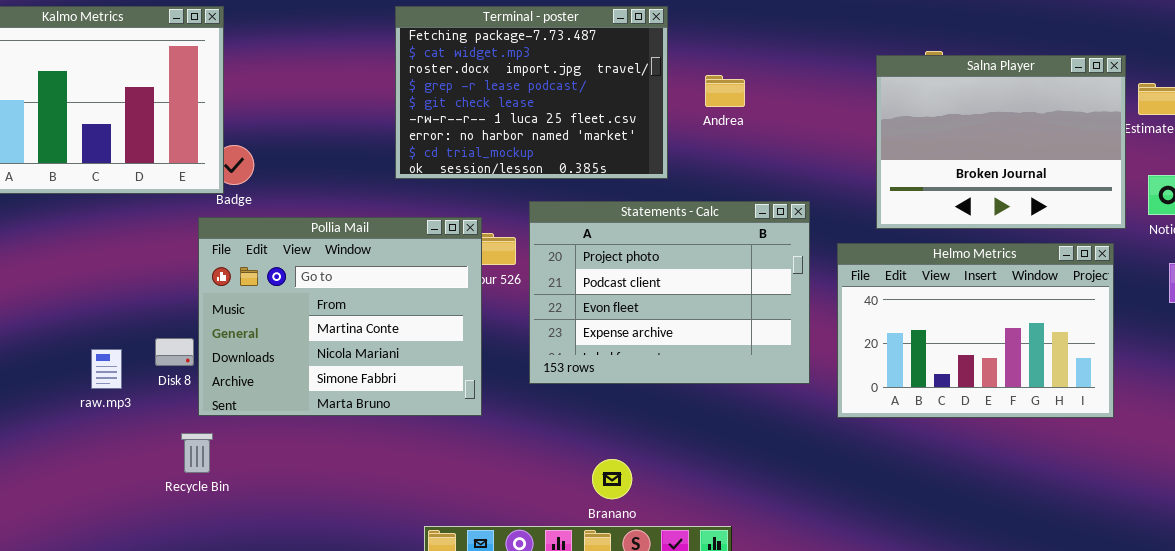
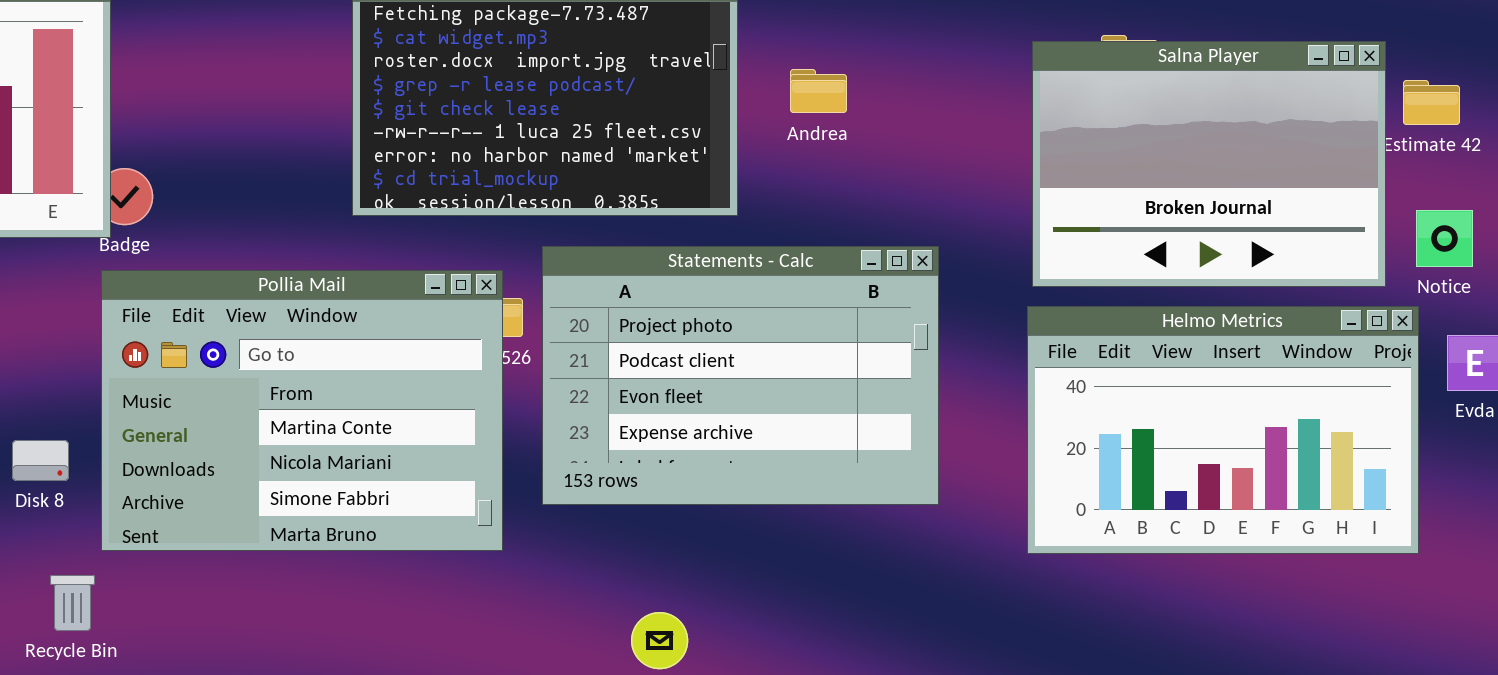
Pollia Mail: [198,217,482,416] -> [101,270,503,551], moved
Helmo Metrics: [837,243,1114,418] -> [1027,306,1419,554], moved

